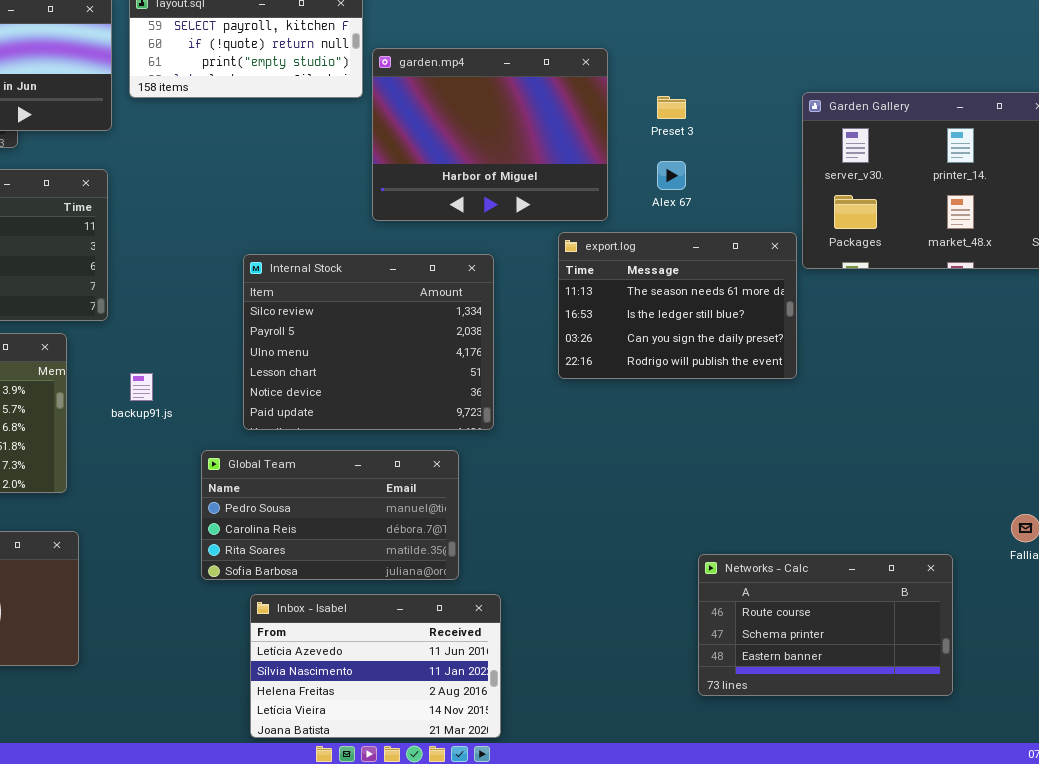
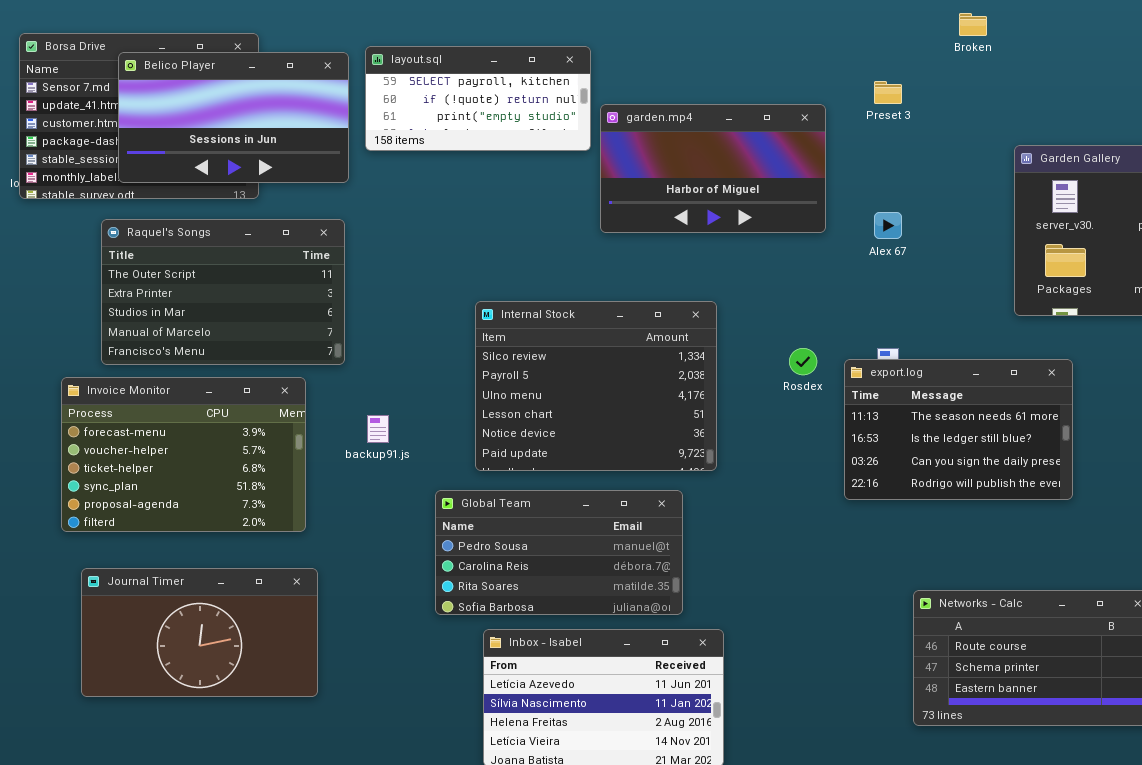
garden.mp4: [372,48,608,221] -> [600,104,826,233], resized
Preset 3: [657,96,686,119] -> [874,81,902,104], moved
export.log: [558,232,797,379] -> [844,359,1073,500], moved

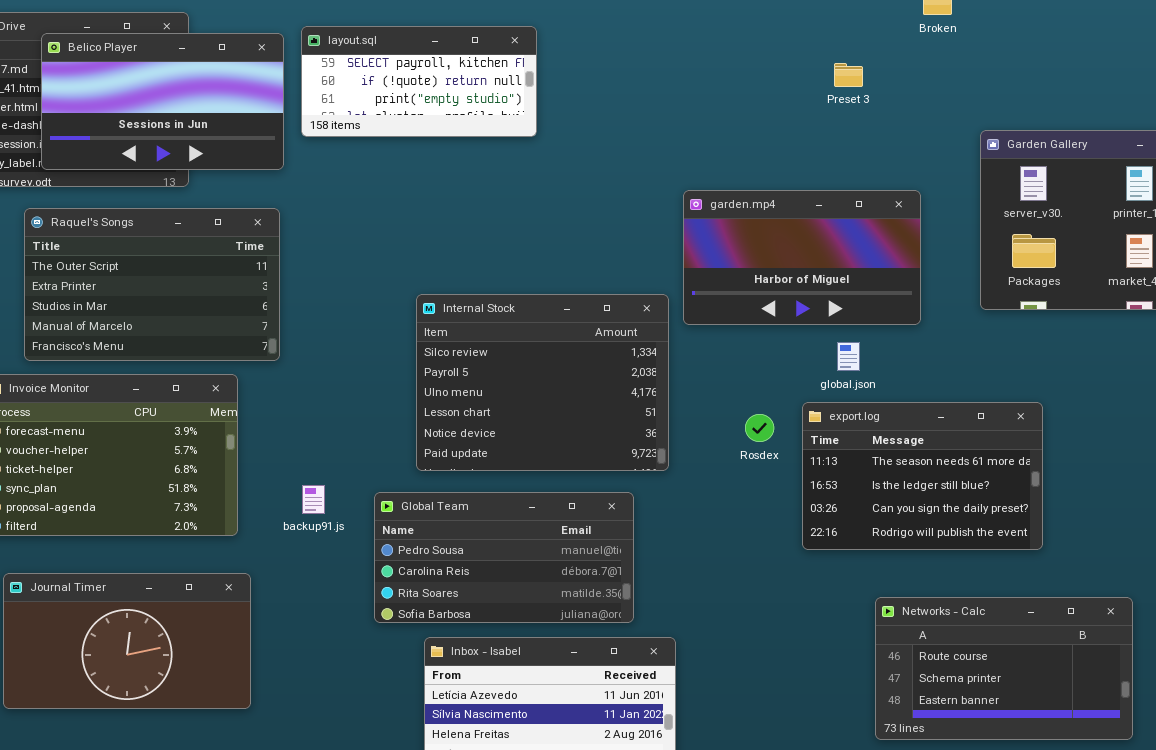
garden.mp4: [600,104,826,233] -> [683,190,921,325], moved
Rosdex: [789,348,817,375] -> [745,414,774,442], moved
export.log: [844,359,1073,500] -> [802,402,1043,550], moved
backup91.js: [367,415,389,443] -> [302,485,325,514], moved

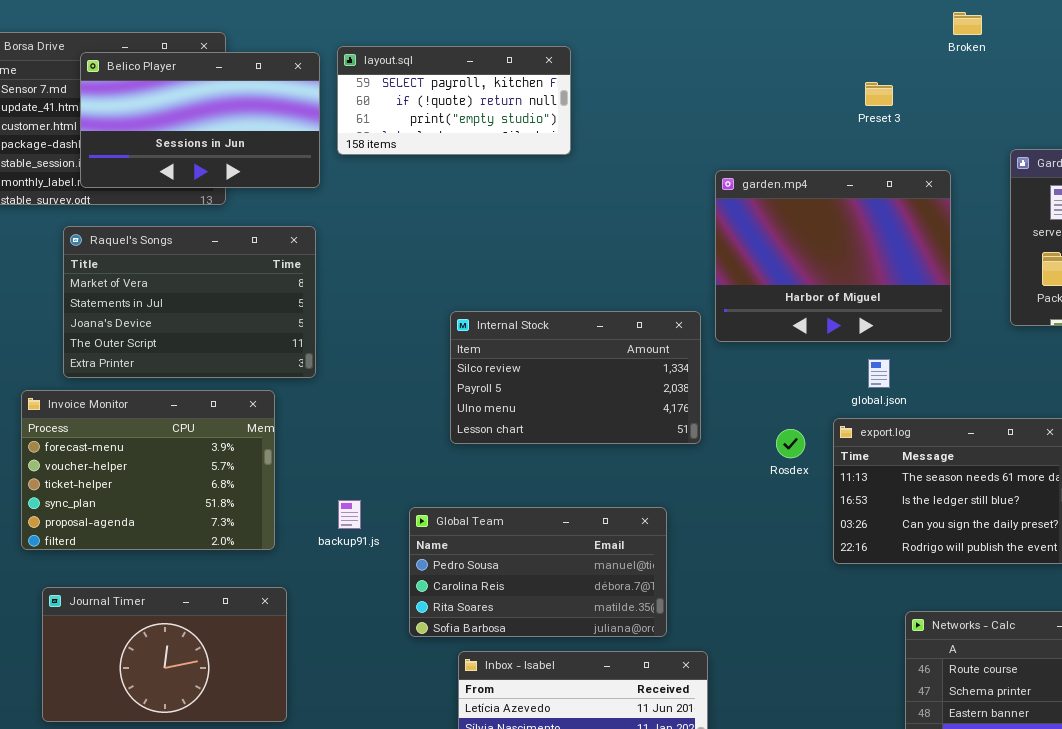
garden.mp4: [683,190,921,325] -> [715,170,951,342], resized
Raquel's Songs: [24,208,280,361] -> [63,226,316,378], scrolled up 3 rows
Internal Stock: [416,294,669,471] -> [450,311,701,444], resized

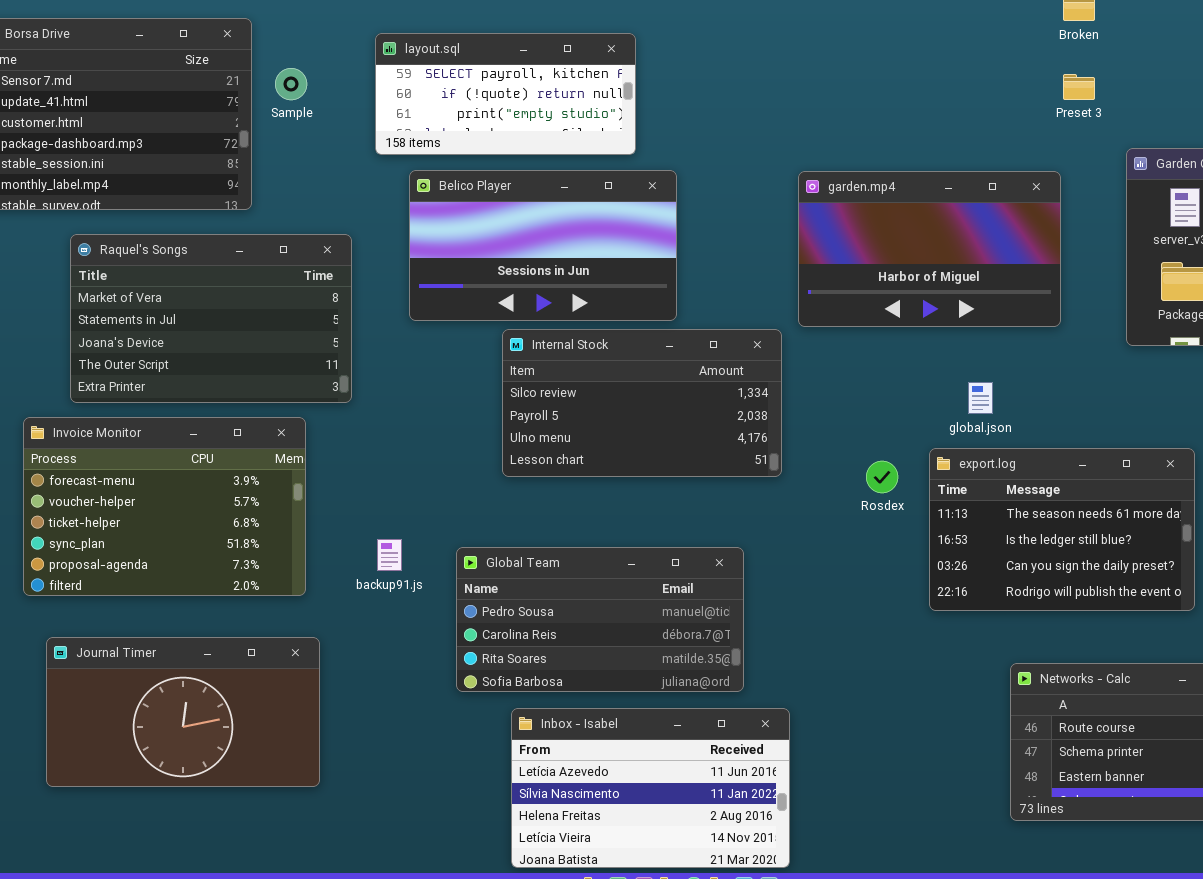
Belico Player: [80,52,320,188] -> [409,170,677,321], moved
Preset 3: [865,82,893,106] -> [1063,74,1095,100], moved
garden.mp4: [715,170,951,342] -> [798,171,1061,327], resized

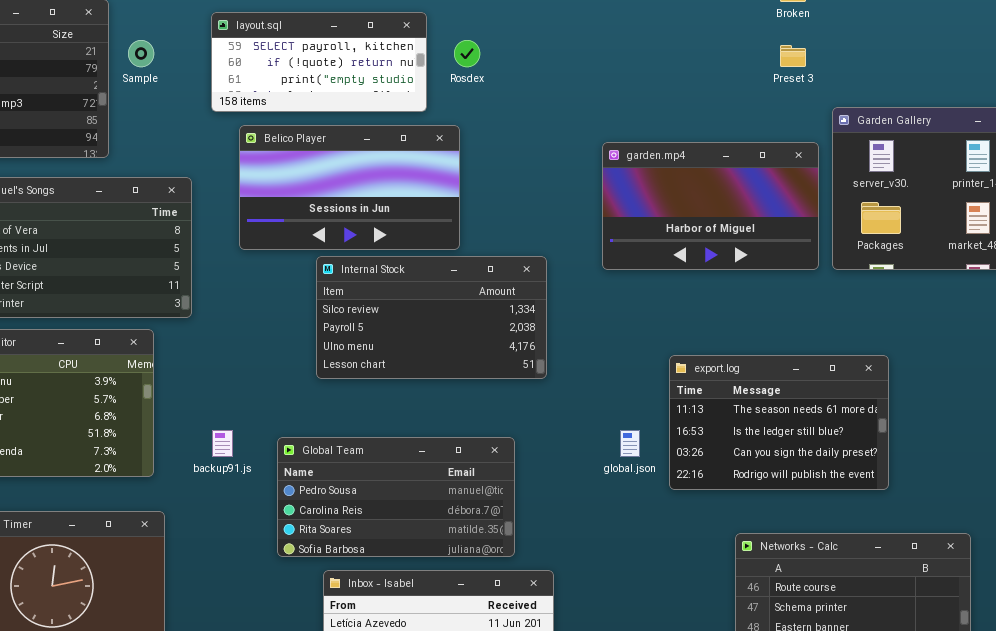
garden.mp4: [798,171,1061,327] -> [602,142,819,270], moved
global.json: [968,382,993,414] -> [620,430,640,457], moved
Rosdex: [866,461,898,493] -> [454,40,480,67], moved

